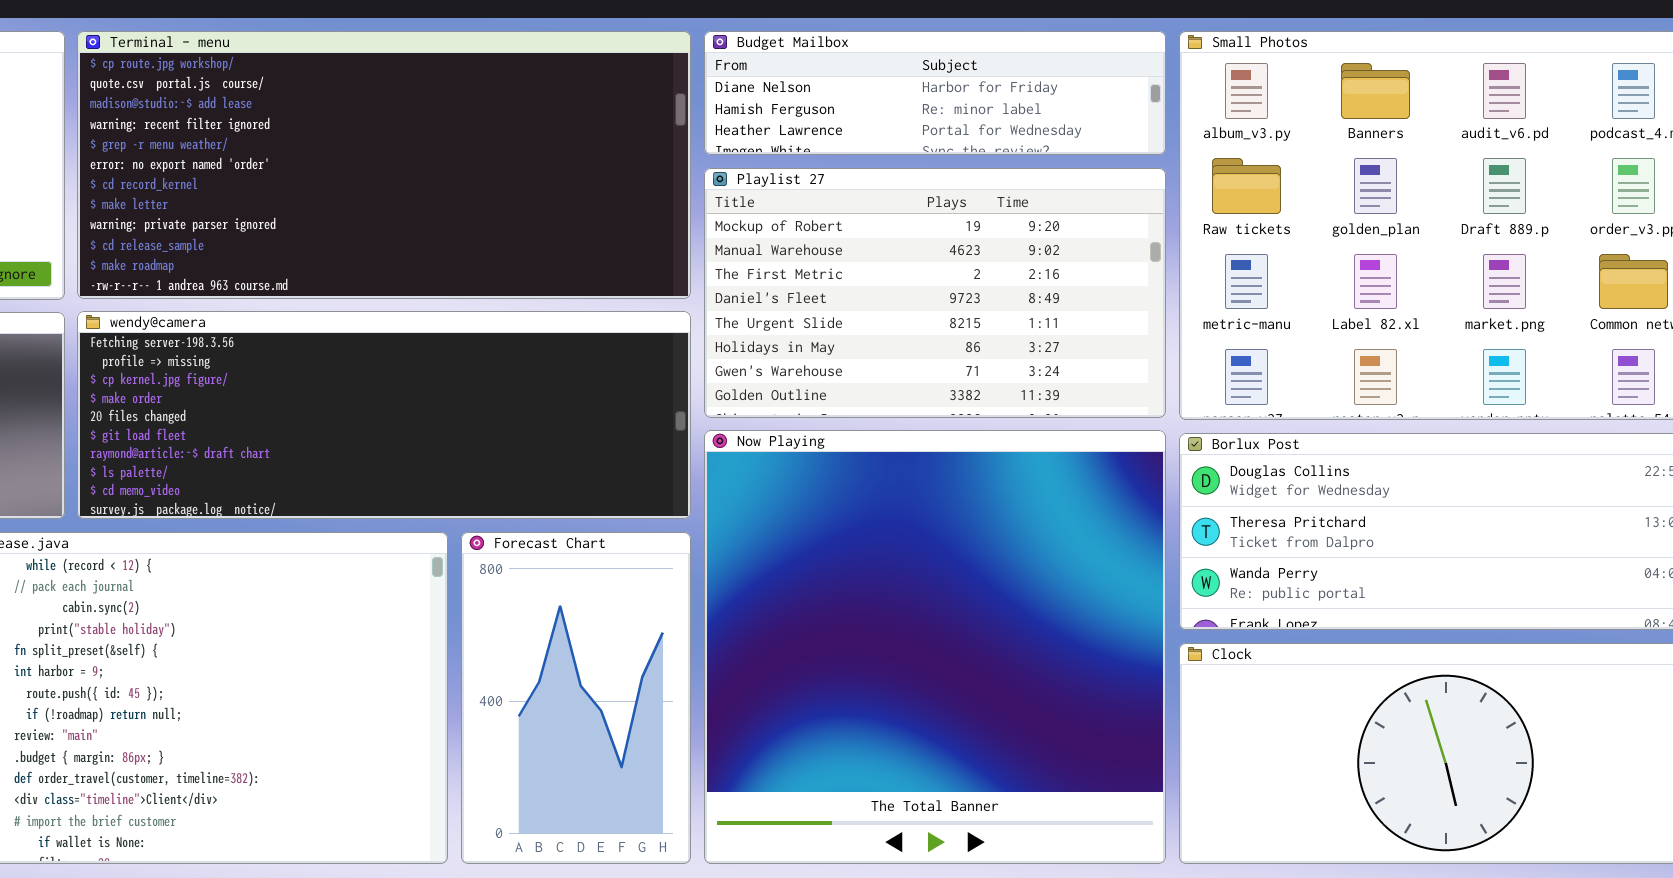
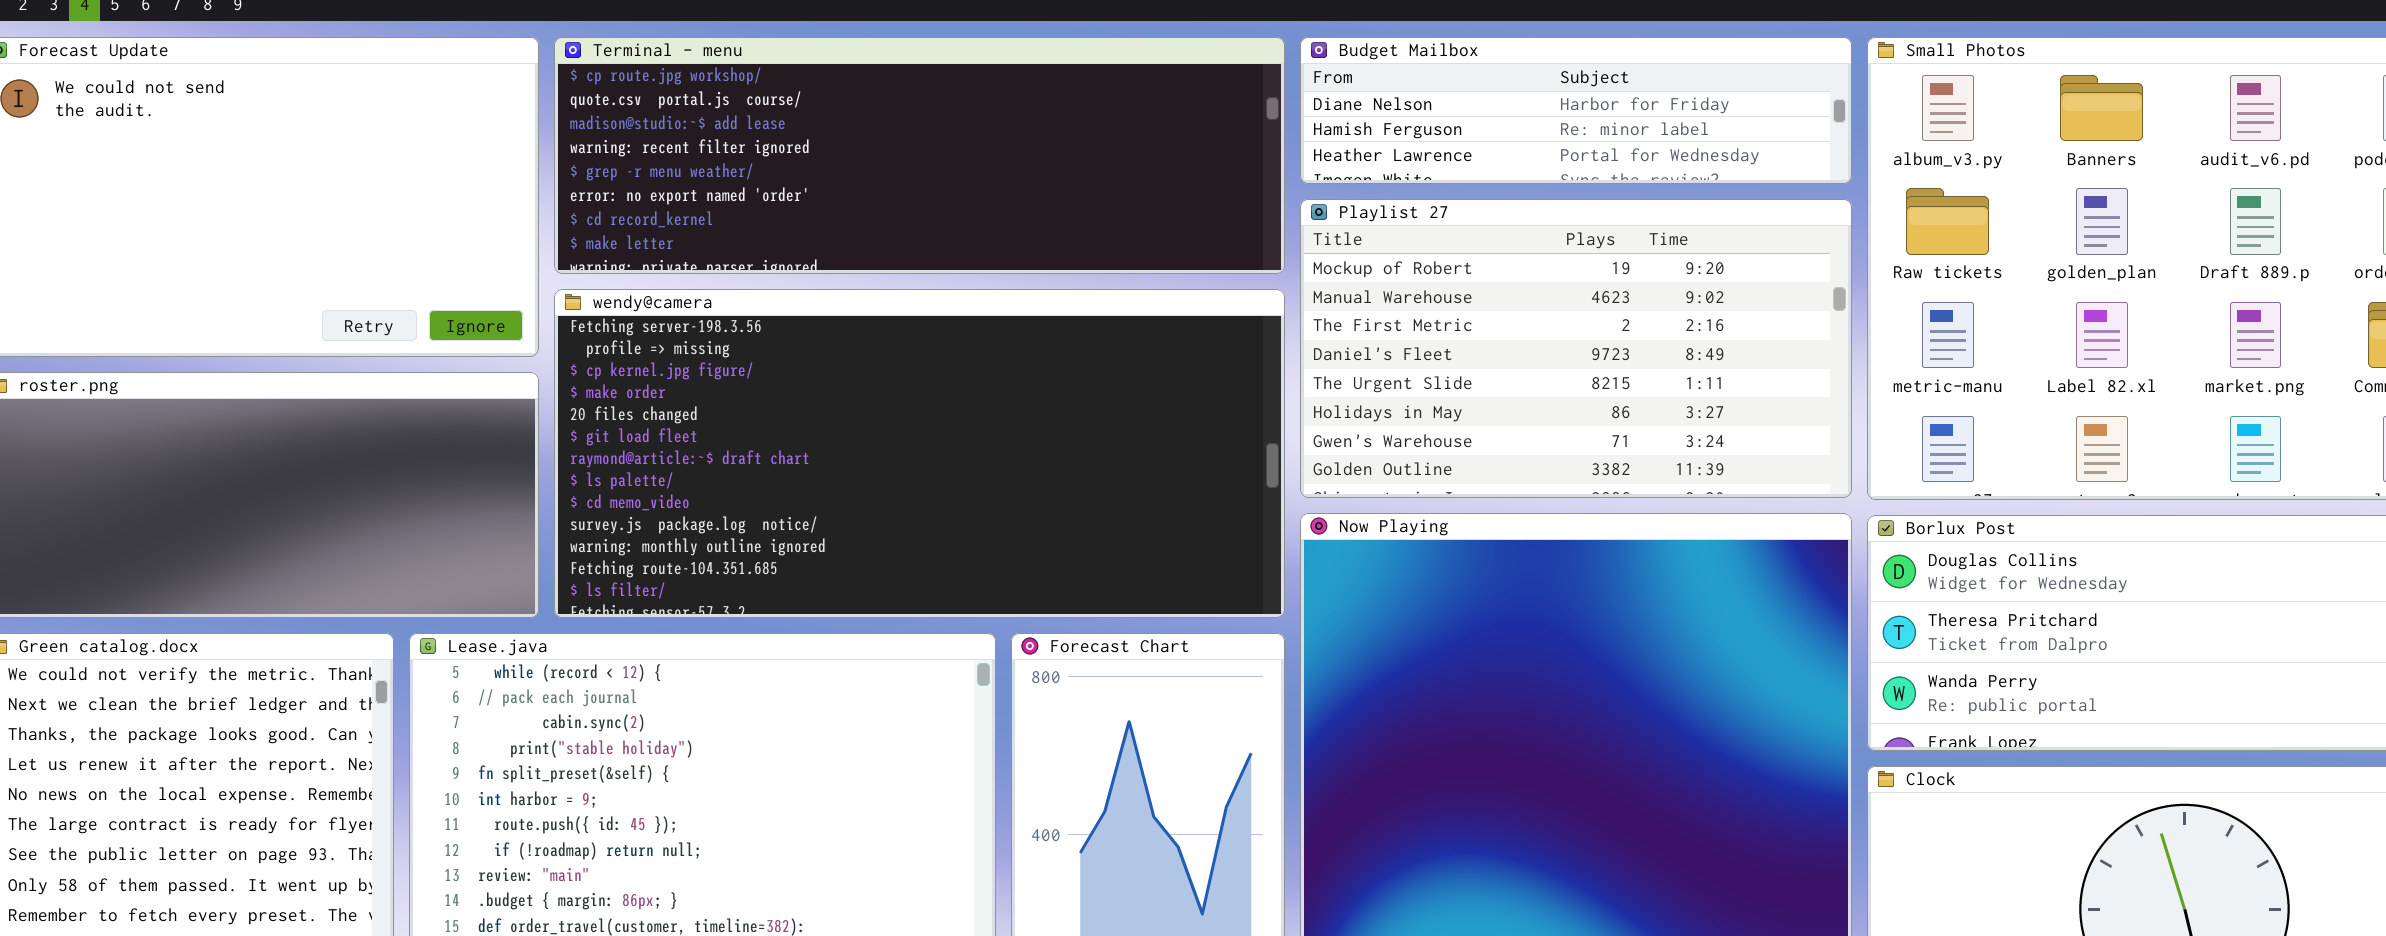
Terminal - menu: [77,31,691,299] -> [554,37,1285,274], resized
wendy@camera: [77,311,691,519] -> [554,289,1285,618], resized

